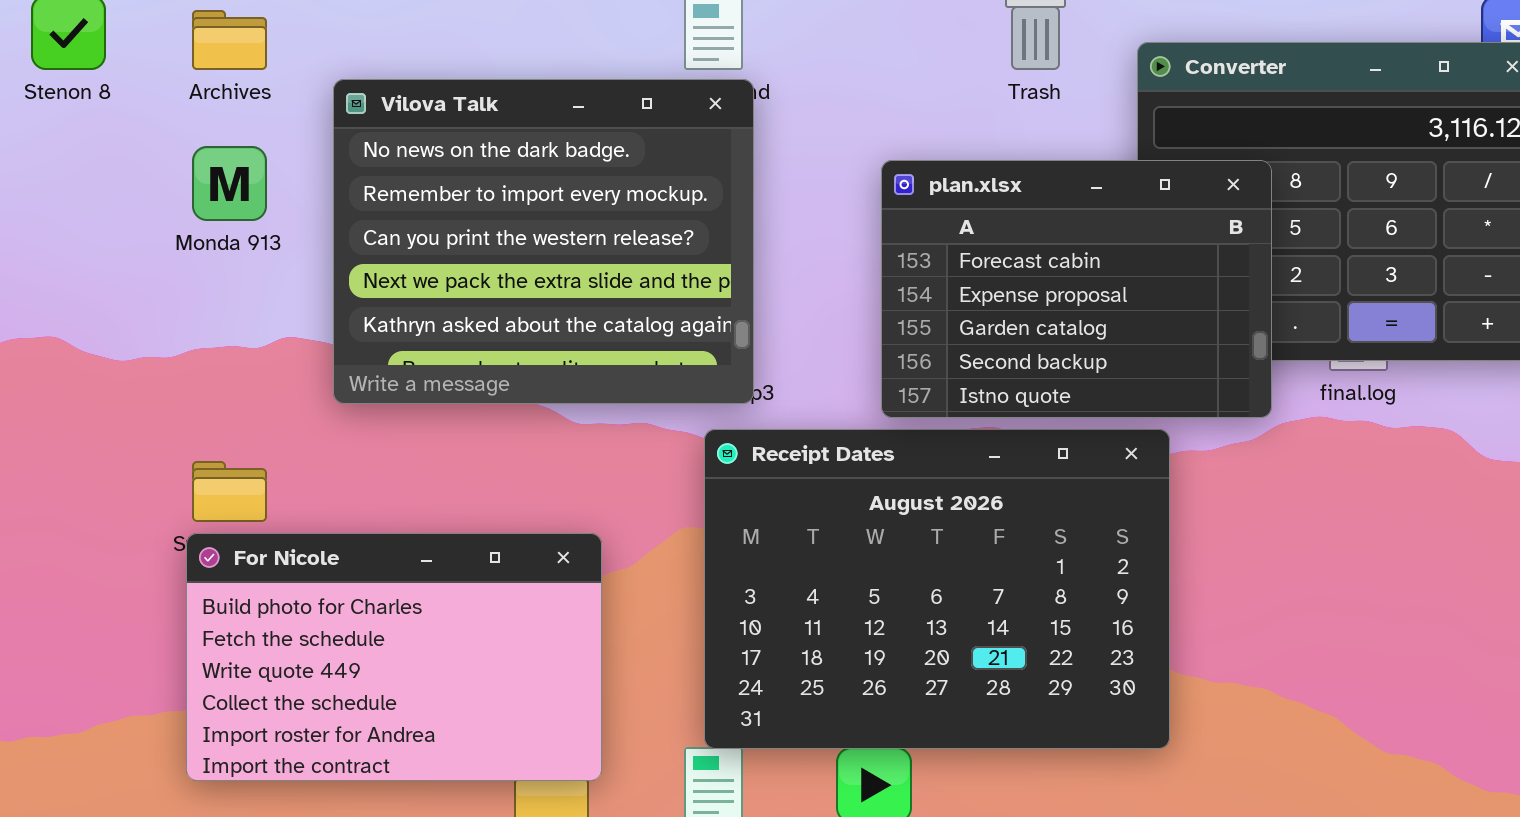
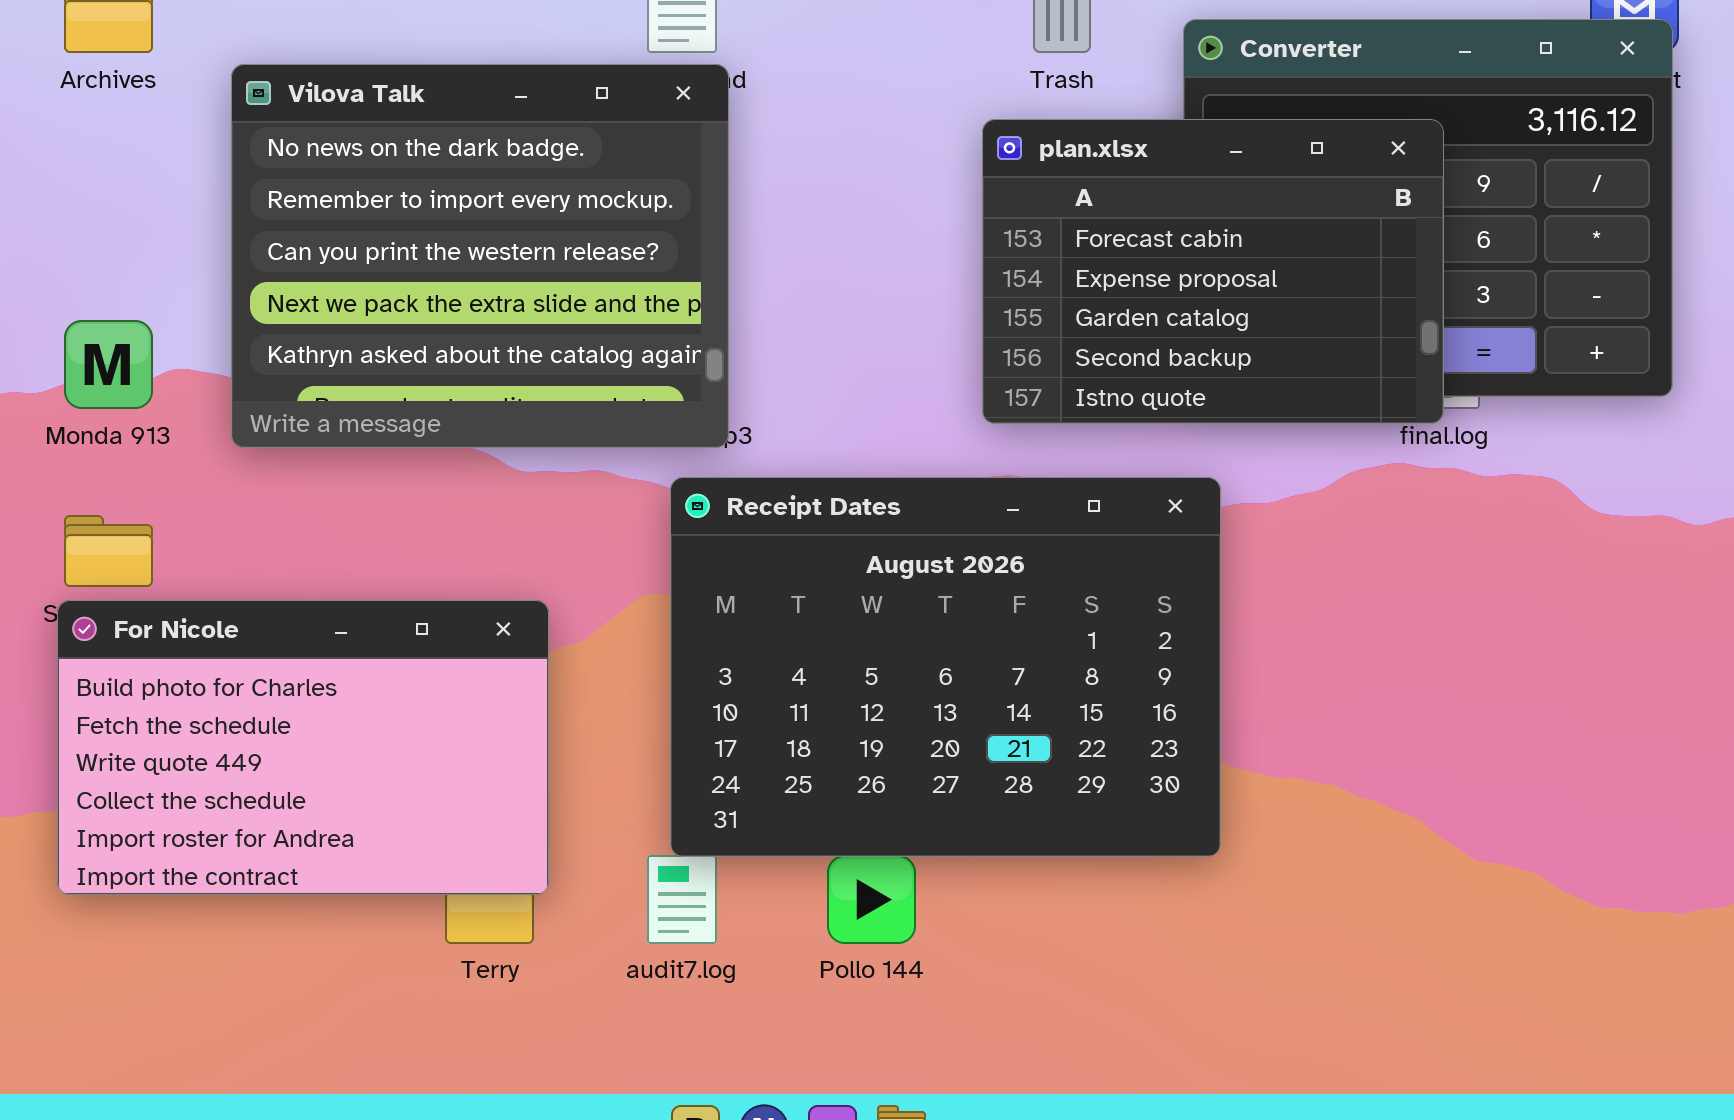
Monda 913: [192,146,267,221] -> [64,320,153,409], moved
plan.xlsx: [881,160,1272,418] -> [982,119,1444,424], moved

